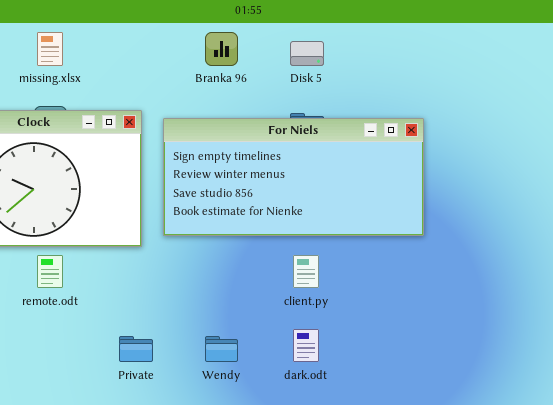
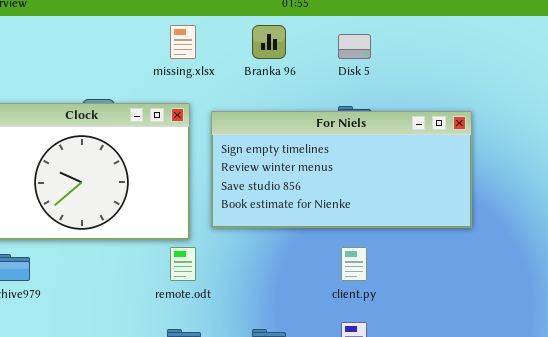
missing.xlsx: [37,32,63,66] -> [170,25,196,59], moved
remote.odt: [37,255,63,288] -> [170,247,196,281], moved

